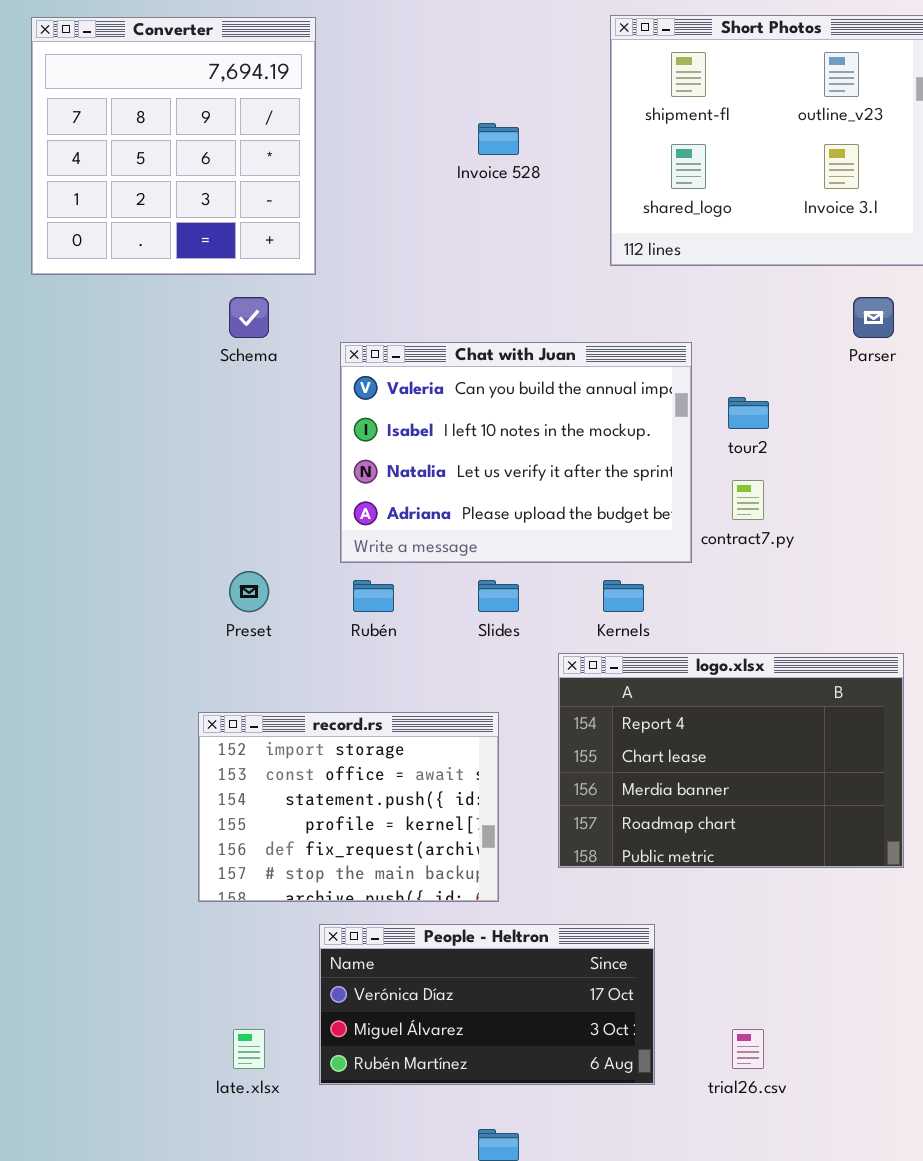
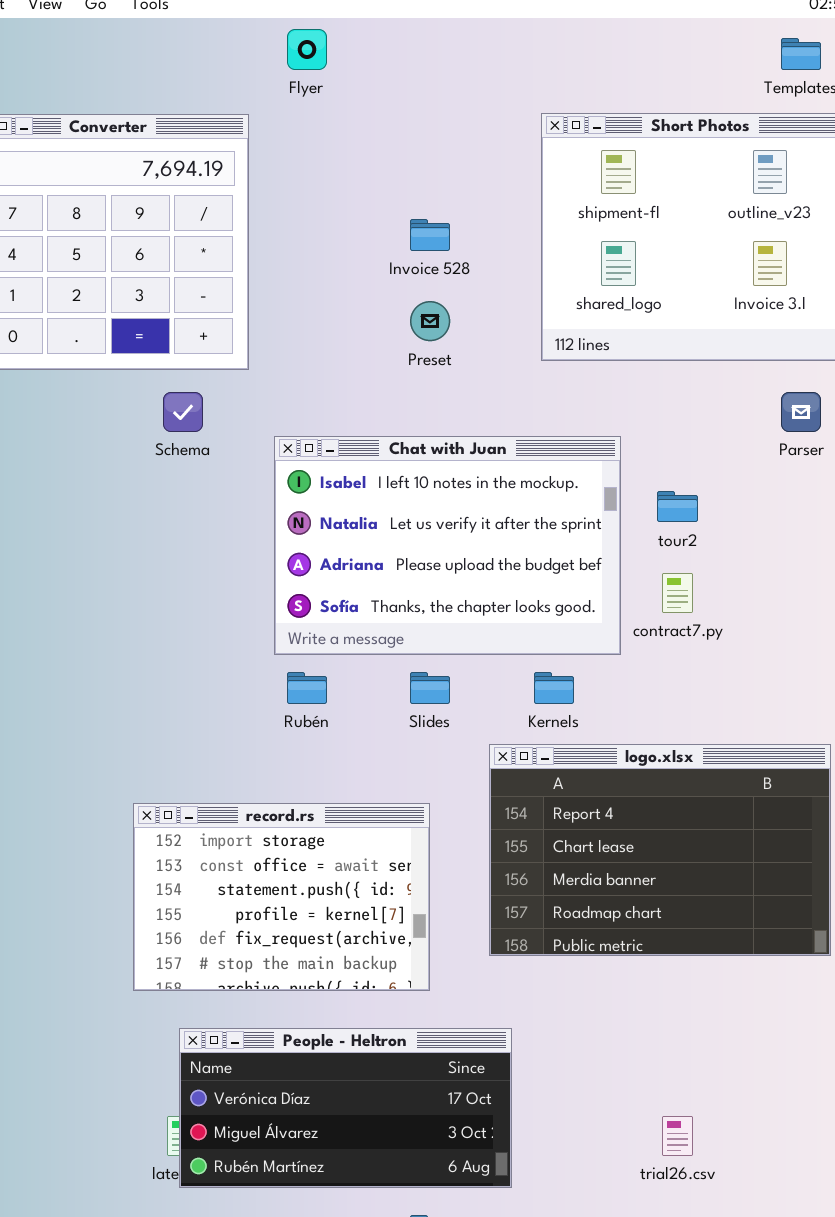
Chat with Juan: [340,342,692,563] -> [274,436,621,655], scrolled down 1 row
Preset: [229,571,269,612] -> [410,301,450,341], moved
People - Heltron: [319,924,655,1085] -> [179,1028,512,1188], moved

